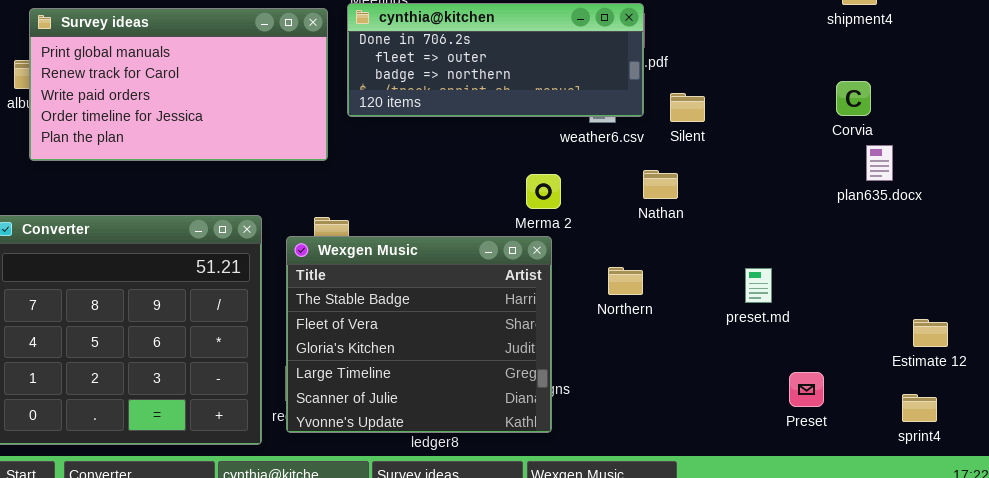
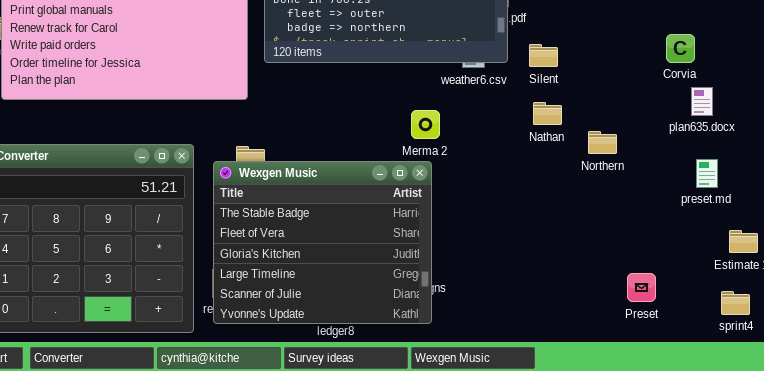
Nathan: [643,170,678,199] -> [533,102,562,125], moved
Northern: [608,267,643,295] -> [588,131,617,154], moved
preset.md: [745,268,772,303] -> [696,159,718,188], moved

